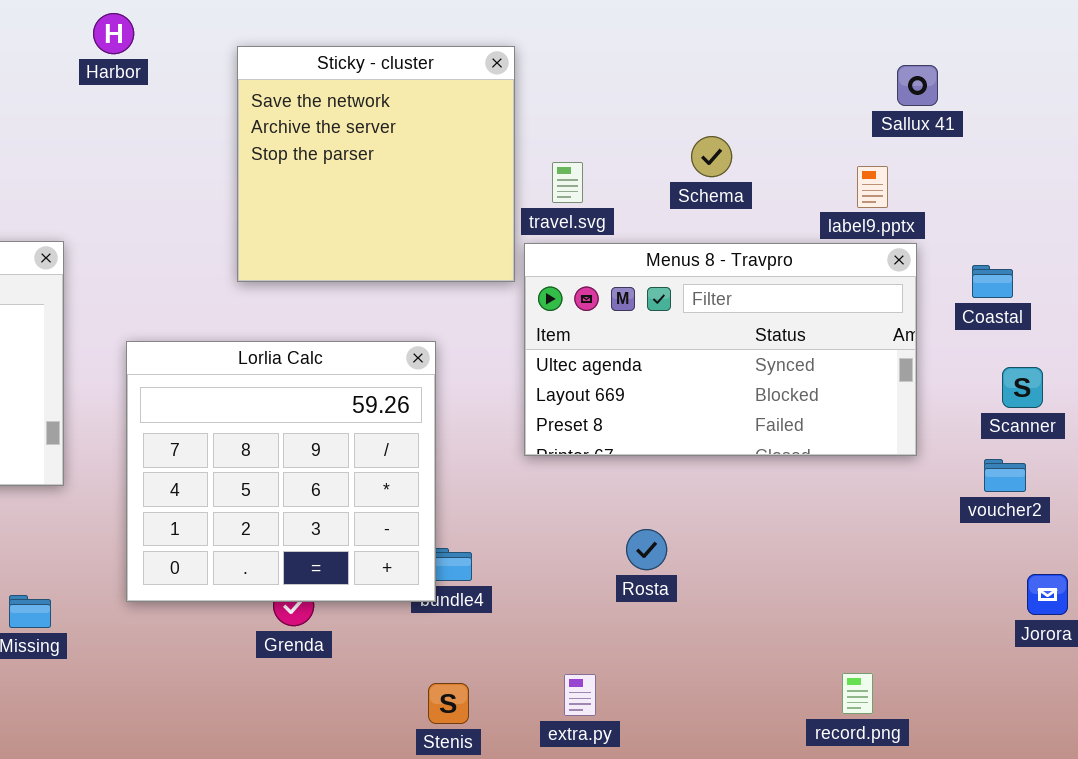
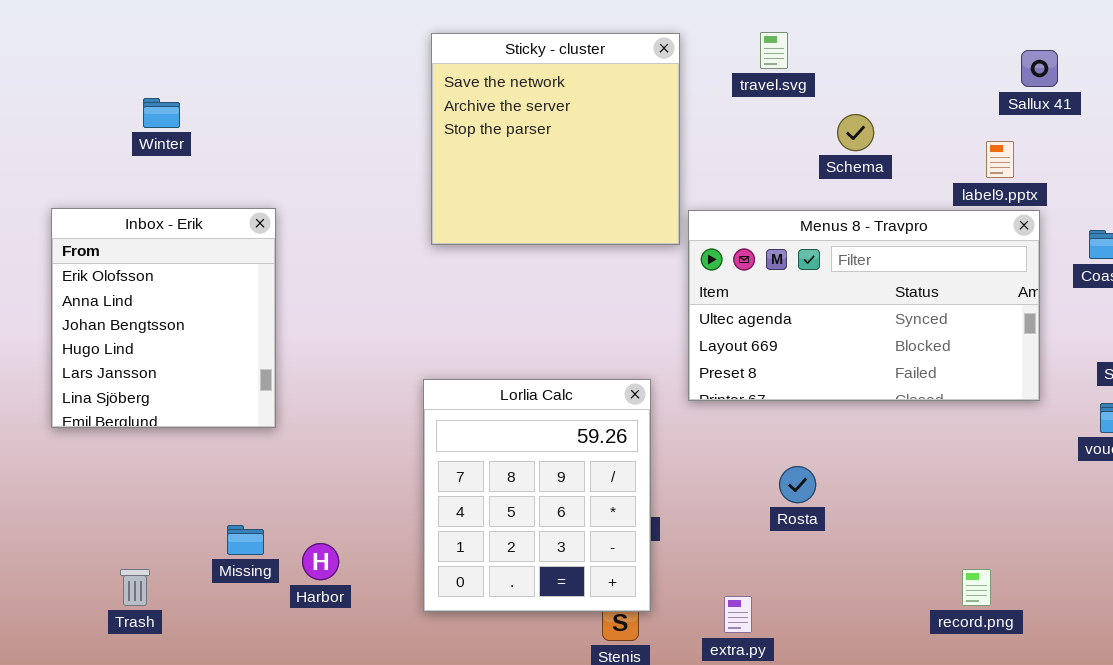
Harbor: [93,13,134,54] -> [302,543,339,580], moved
travel.svg: [552,162,583,203] -> [760,32,788,69], moved
Lorlia Calc: [126,341,436,602] -> [423,379,651,612], moved, resized
record.png: [842,673,873,714] -> [962,569,991,606], moved

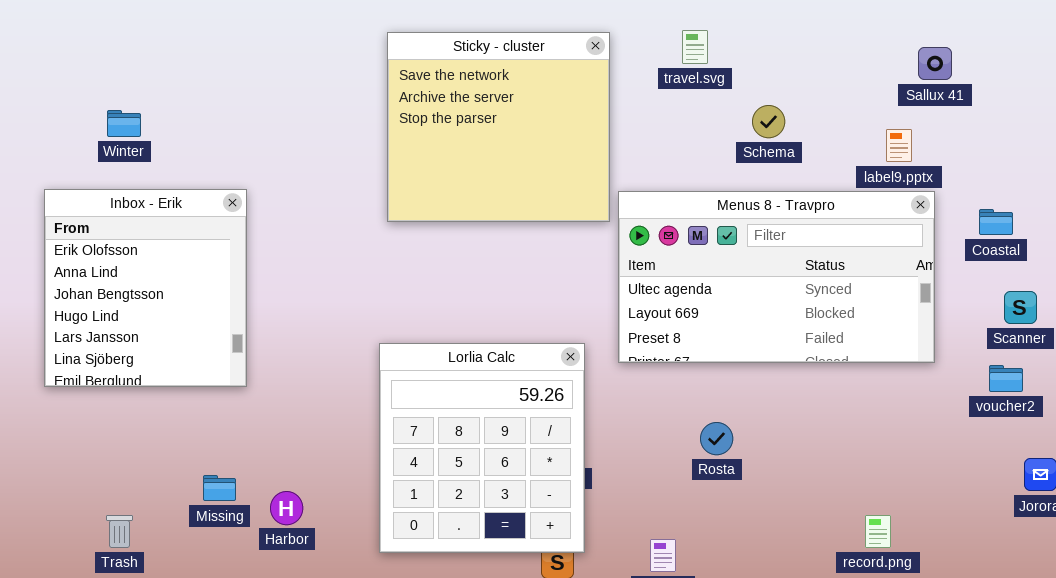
Winter: [143,98,180,128] -> [107,110,141,137], moved

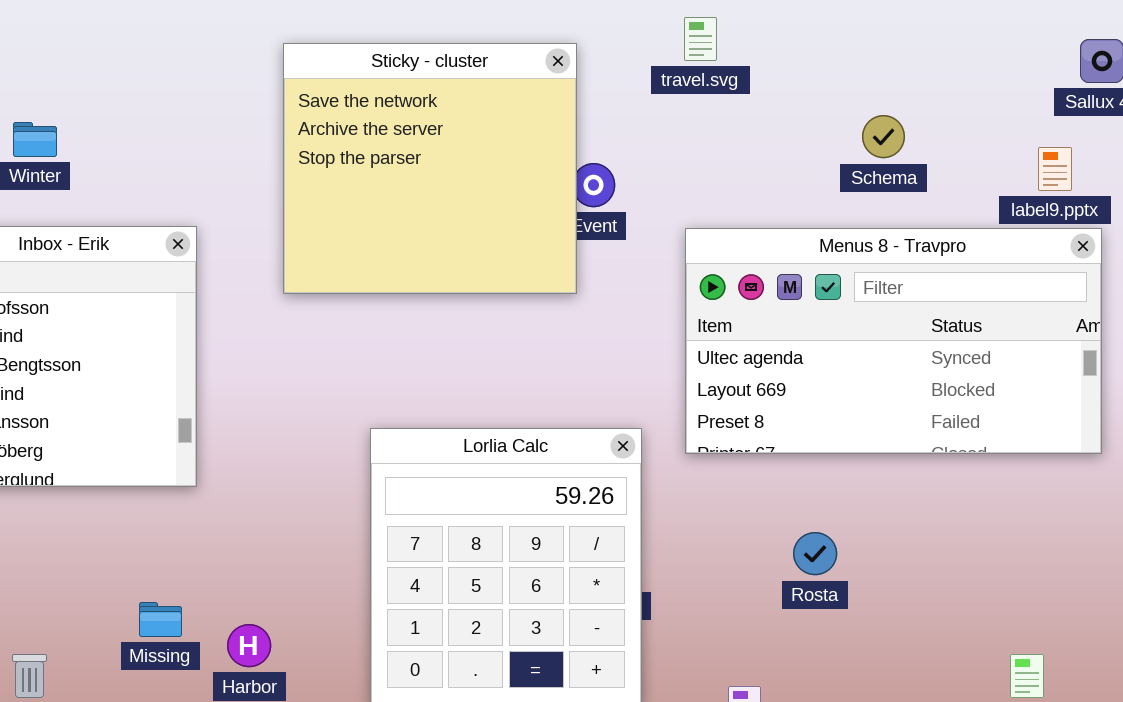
travel.svg: [682,30,708,64] -> [684,17,717,61], moved
Sticky - cluster: [387,32,610,222] -> [283,43,577,294], moved

